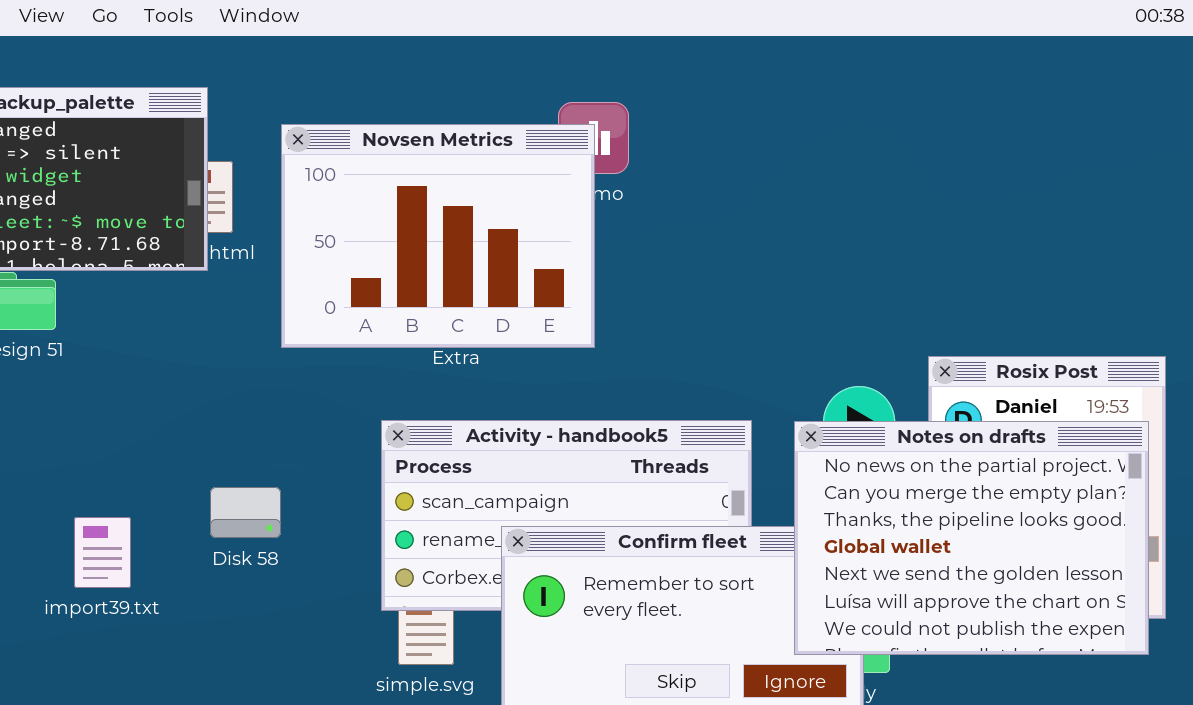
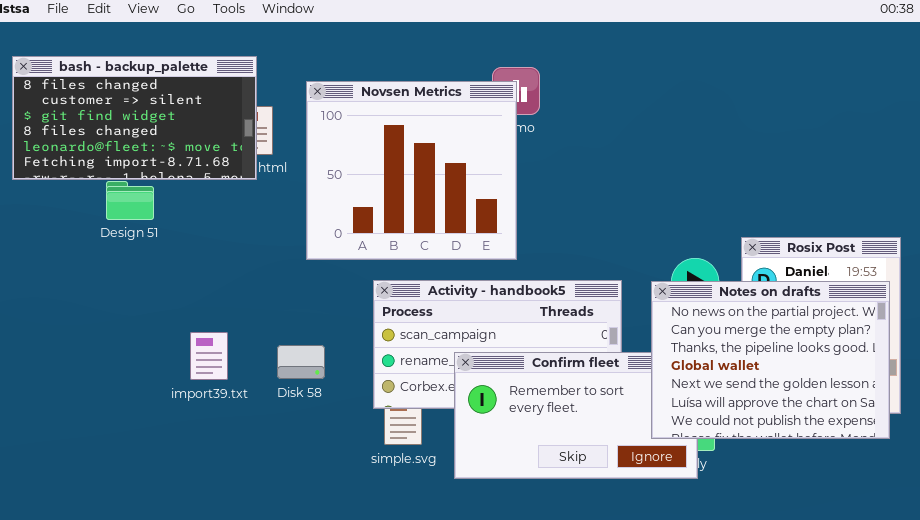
Novsen Metrics: [281,124,595,348] -> [306,81,517,260], resized
Disk 58: [210,487,281,538] -> [277,345,325,379], moved
import39.txt: [74,517,131,588] -> [190,332,228,380], moved

